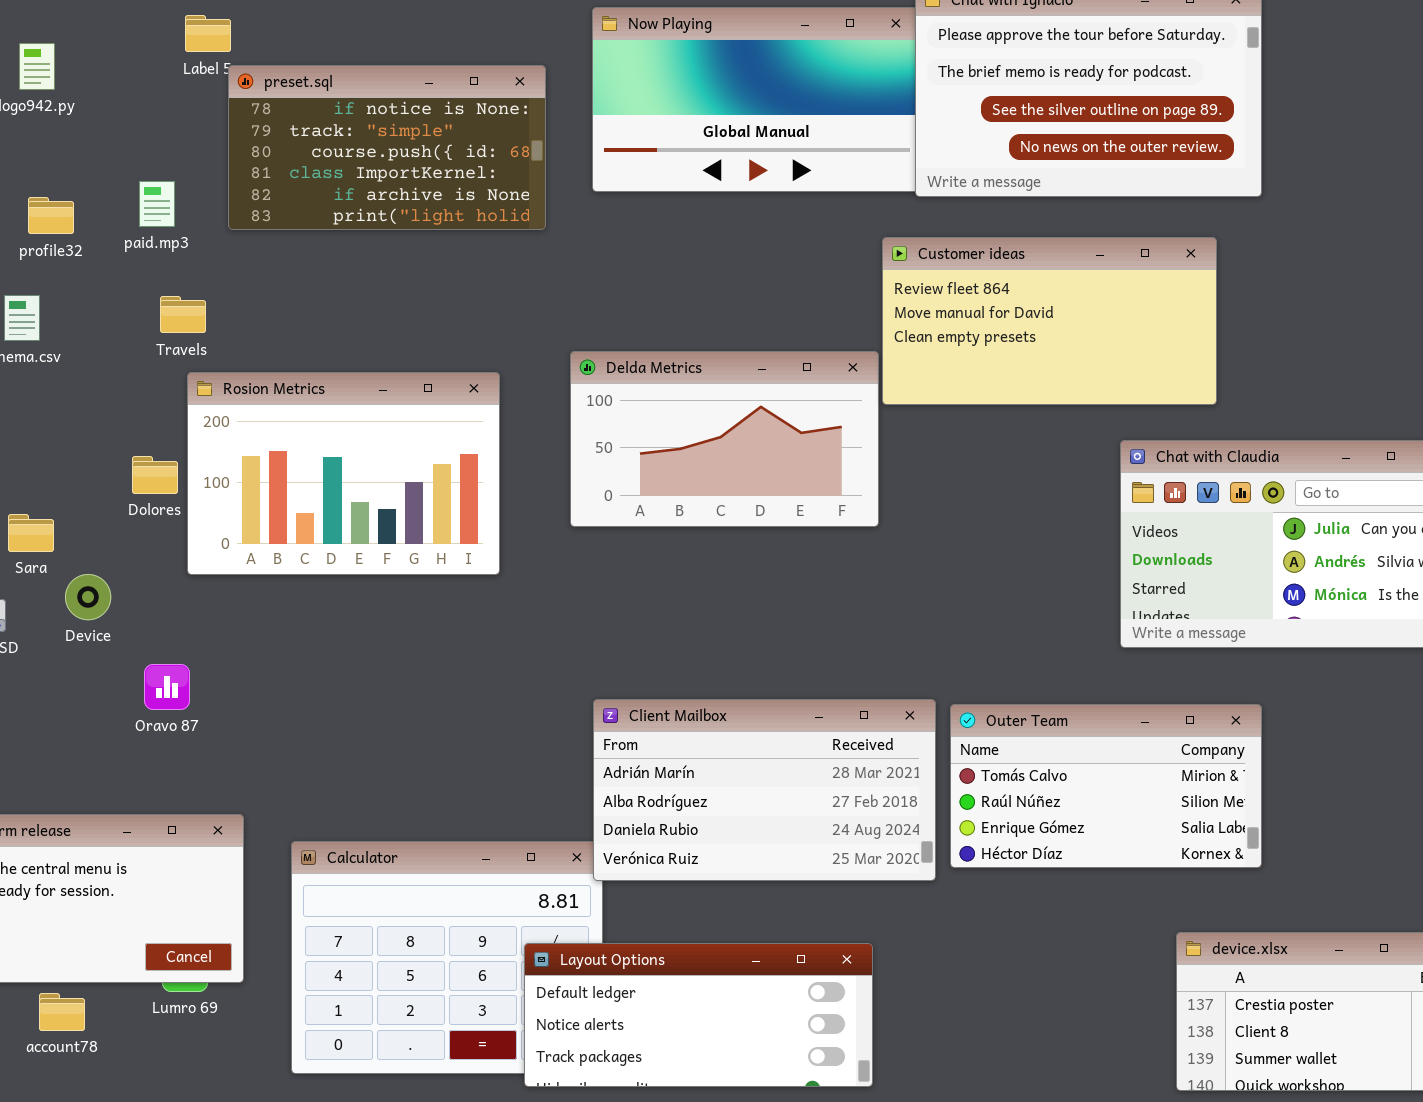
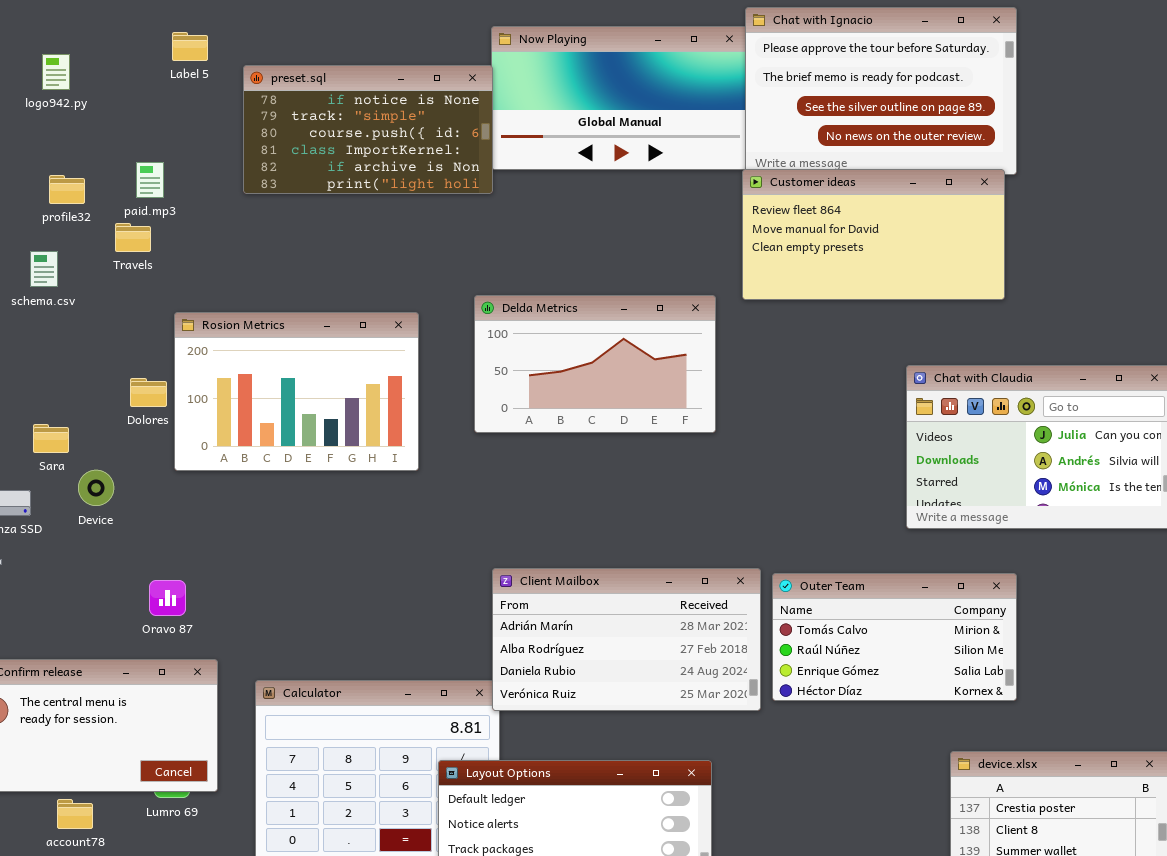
preset.sql: [228,65,546,230] -> [243,65,493,194], moved
Customer ideas: [882,237,1217,405] -> [742,169,1005,300], moved
Travels: [160,296,206,333] -> [115,223,151,252], moved
Oravo 87: [144,664,190,710] -> [149,580,186,616], moved

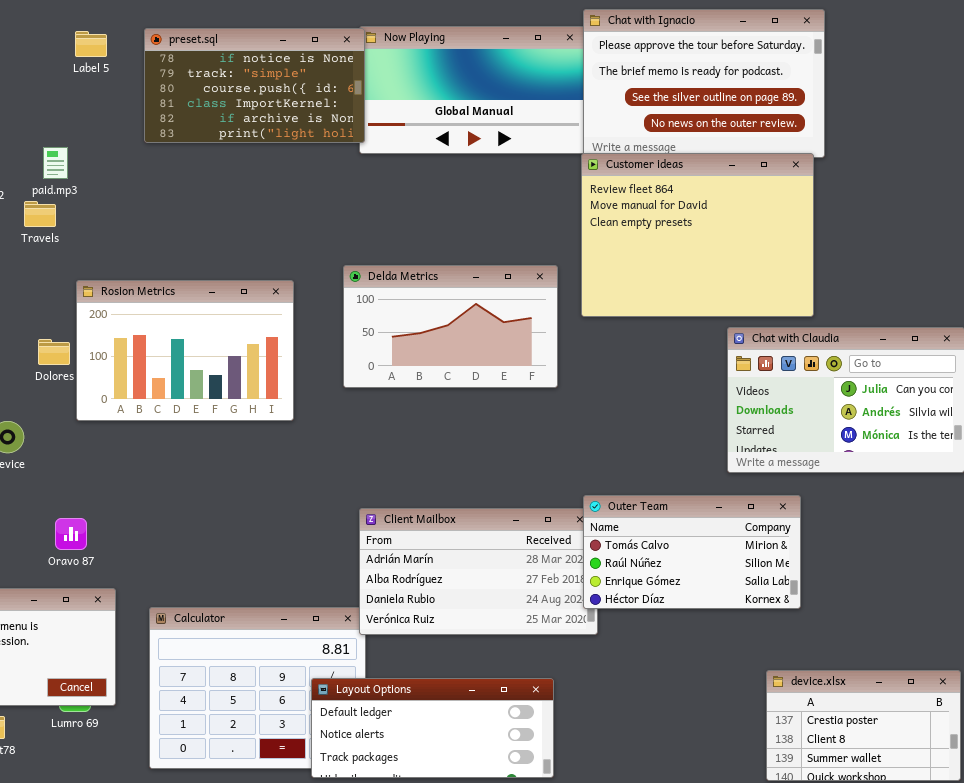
preset.sql: [243,65,493,194] -> [144,28,365,143], moved
Customer ideas: [742,169,1005,300] -> [581,153,814,317], resized
Outer Team: [772,573,1017,701] -> [583,495,801,609], moved

